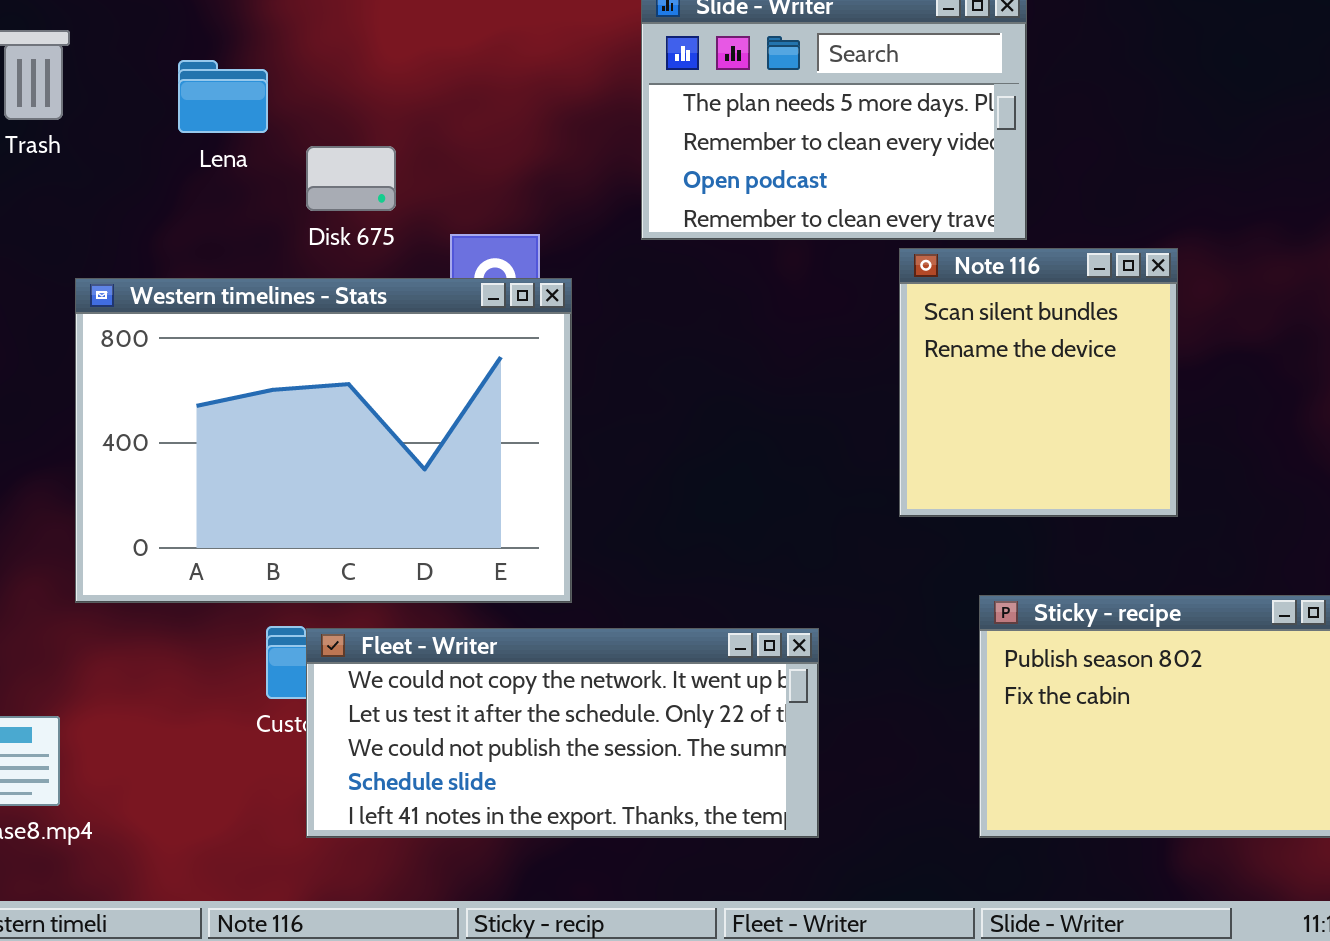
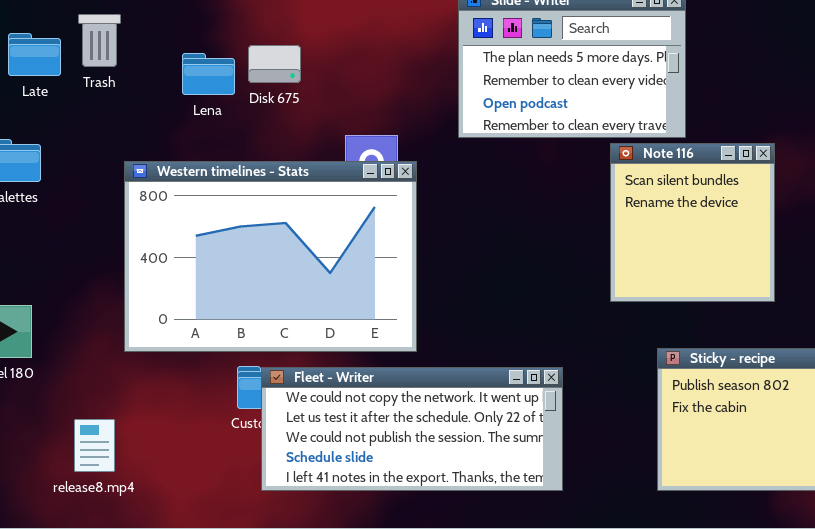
Lena: [178,60,268,133] -> [182,53,235,95], moved
Disk 675: [306,146,396,211] -> [248,45,301,83], moved

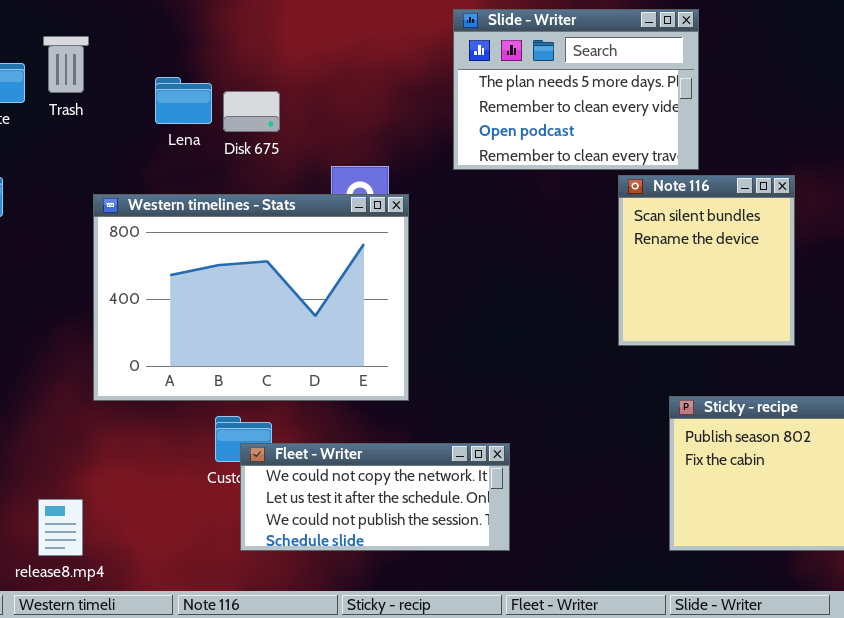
Disk 675: [248,45,301,83] -> [223,91,280,132], moved
Fleet - Writer: [261,367,563,491] -> [240,443,510,551], resized
release8.mp4: [74,419,115,472] -> [38,499,83,556], moved

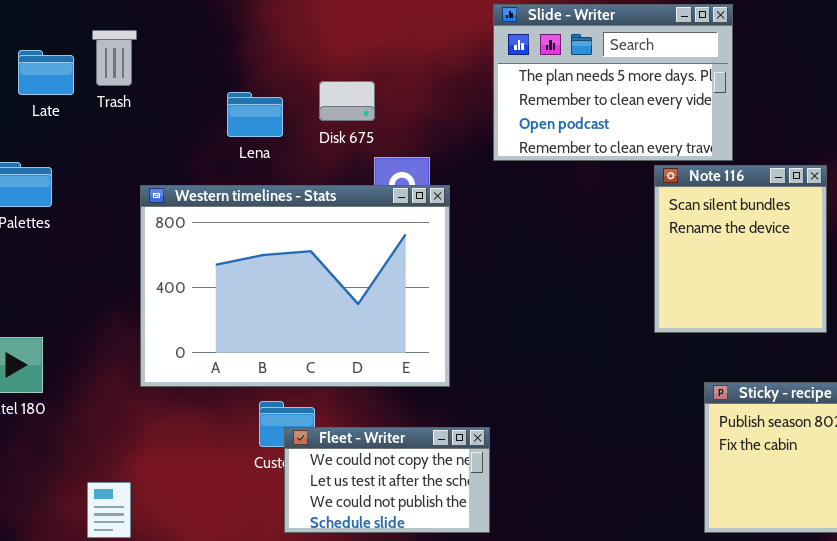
Lena: [155,77,212,124] -> [227,92,283,137], moved
Disk 675: [223,91,280,132] -> [319,81,375,121], moved
Fleet - Writer: [240,443,510,551] -> [284,427,490,533], resized

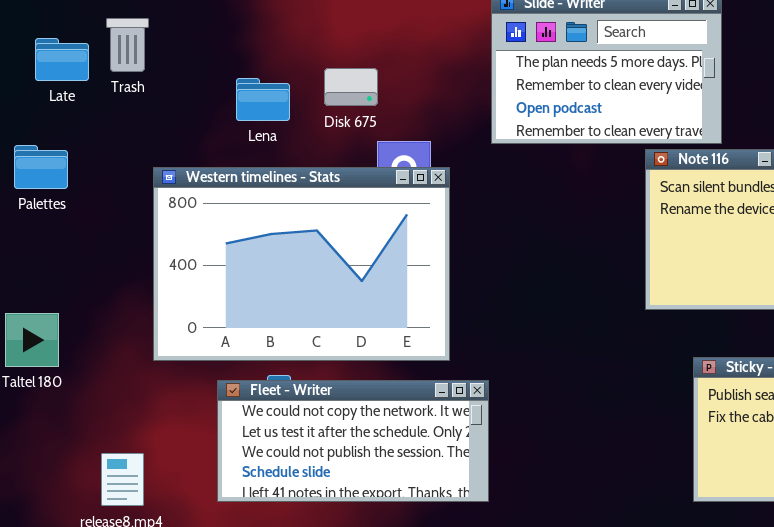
Fleet - Writer: [284,427,490,533] -> [217,380,489,502], resized

